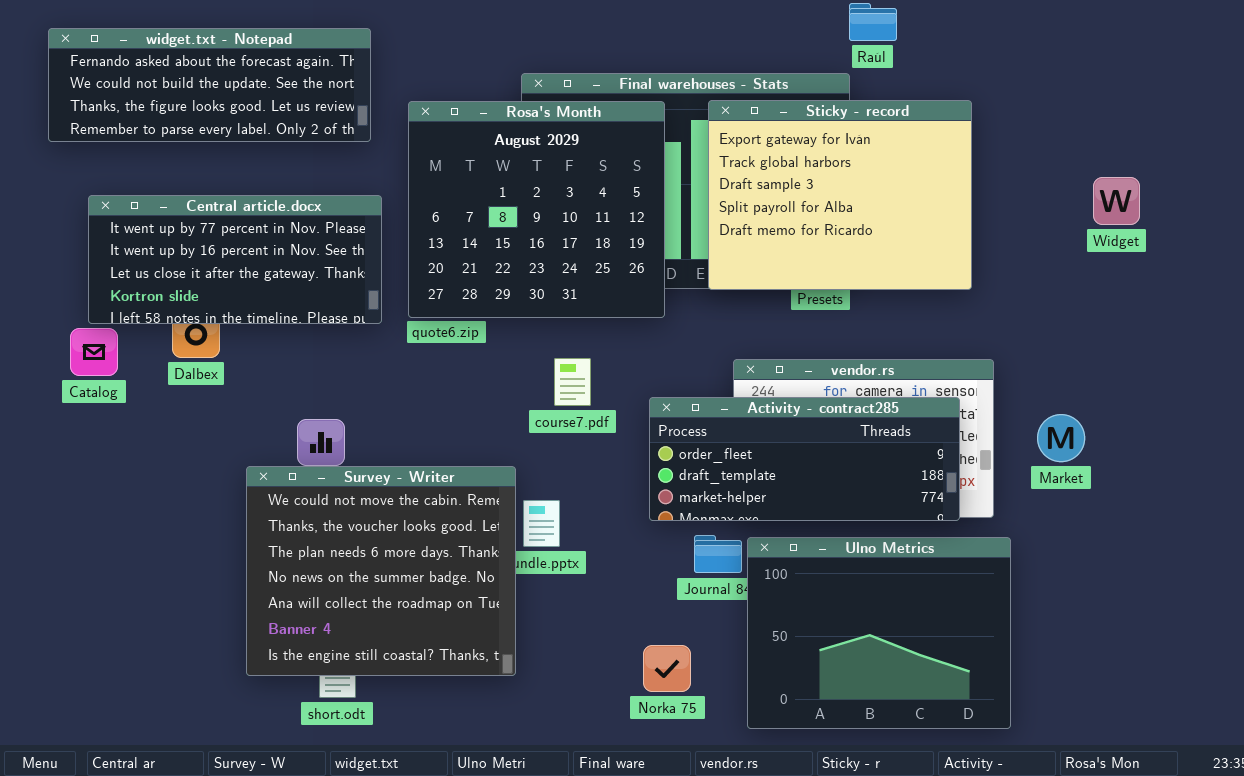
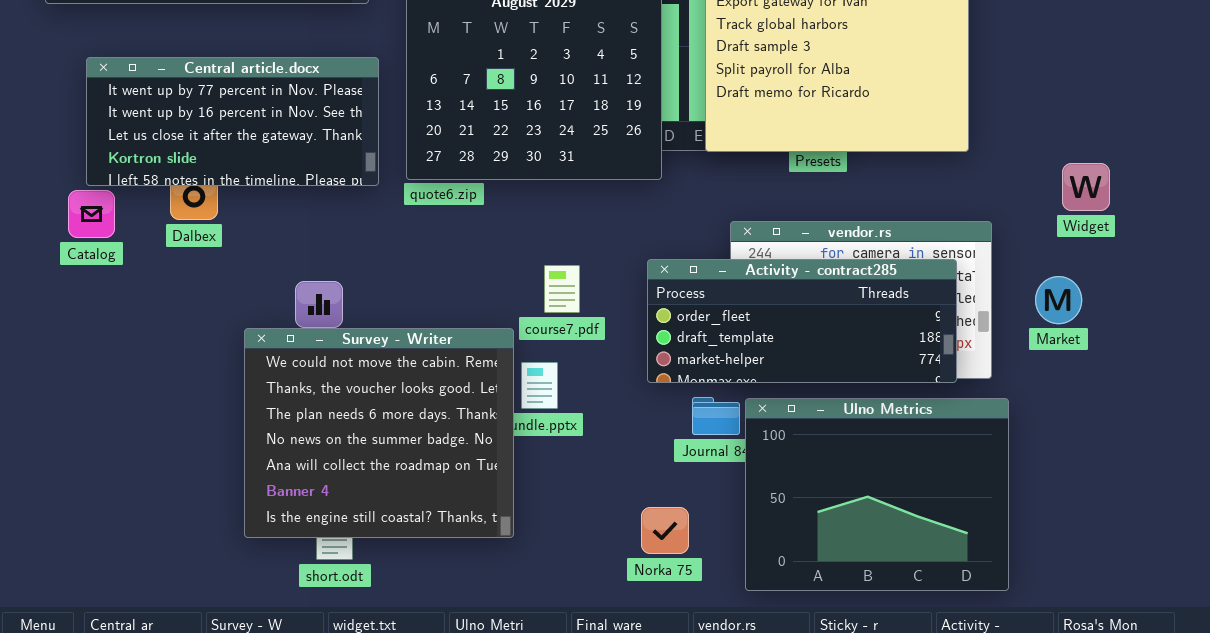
Widget: [1093,177,1140,225] -> [1062,163,1110,211], moved
course7.pdf: [554,358,591,406] -> [544,265,580,313], moved

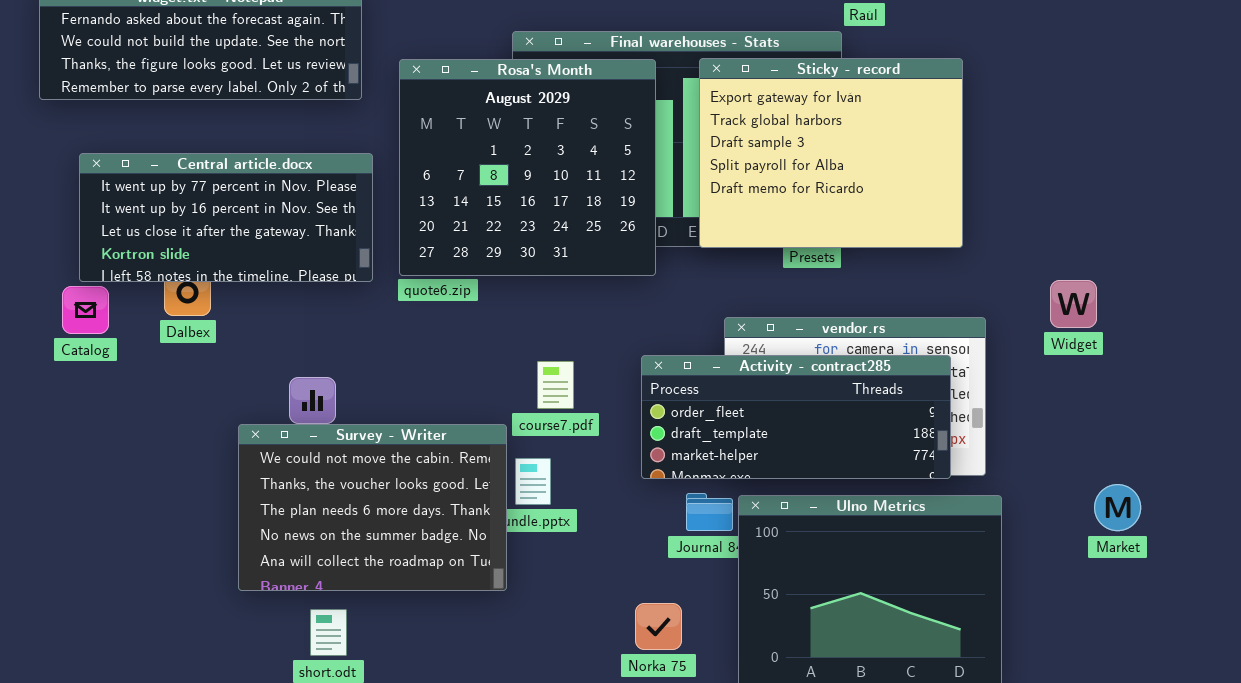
Widget: [1062,163,1110,211] -> [1050,280,1097,328], moved
Market: [1035,276,1082,324] -> [1094,484,1141,531], moved
Survey - Writer: [244,328,514,538] -> [238,424,507,591], resized

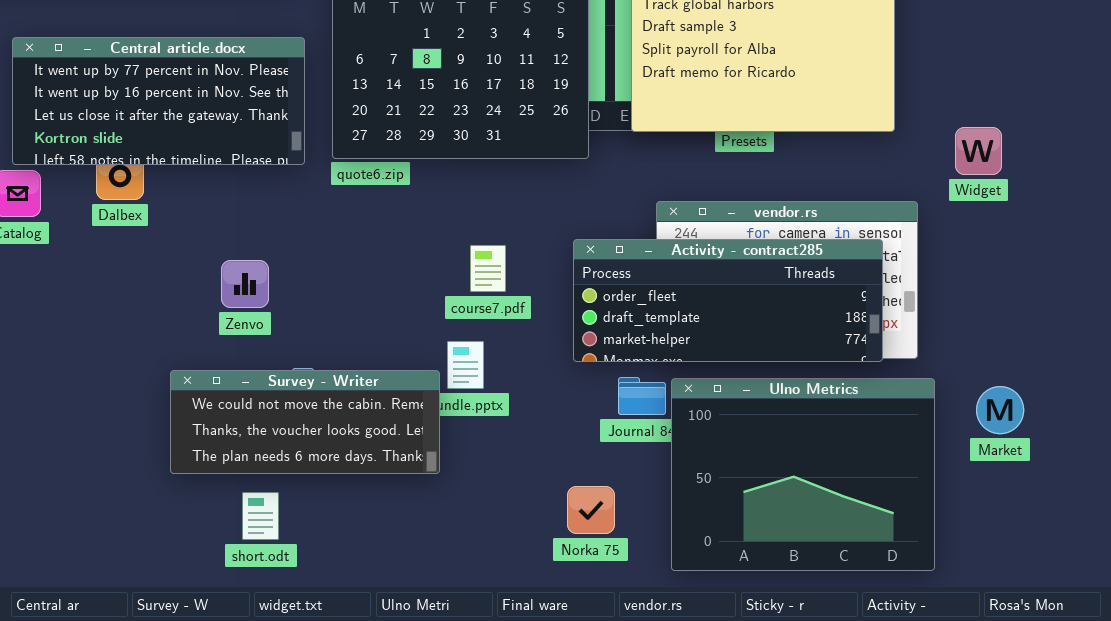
Widget: [1050,280,1097,328] -> [955,127,1002,175], moved
Survey - Writer: [238,424,507,591] -> [170,370,440,474], resized
Market: [1094,484,1141,531] -> [976,386,1024,434], moved

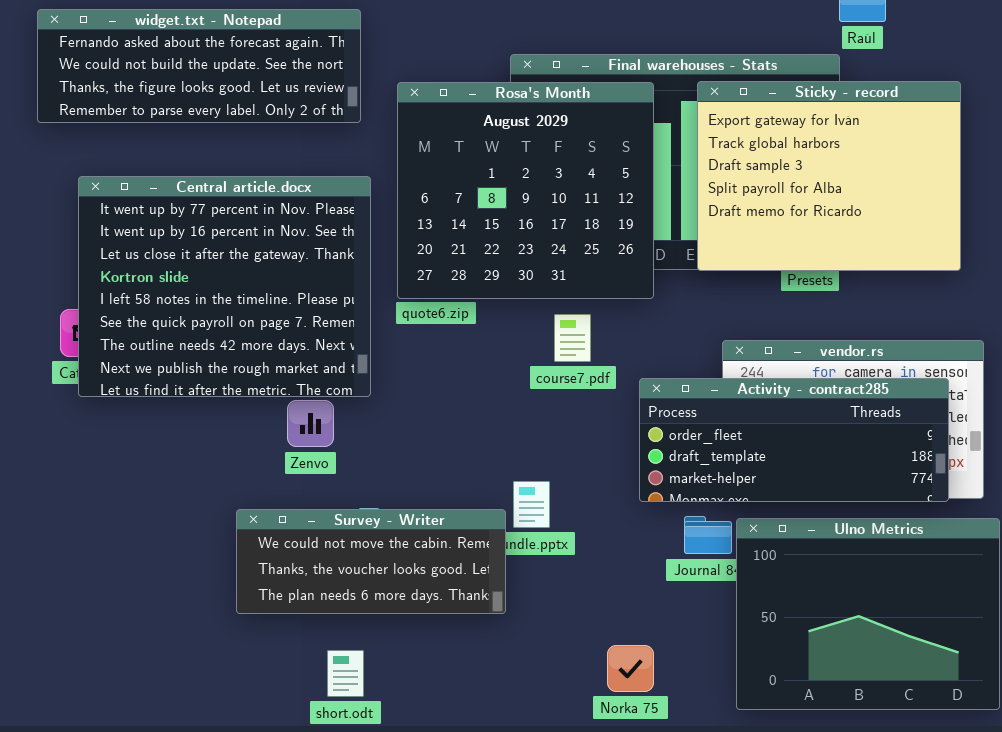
Central article.docx: [12,37,305,165] -> [78,176,371,397], resized
course7.pdf: [470,245,506,292] -> [554,314,591,362], moved
Norka 75: [567,486,615,534] -> [607,645,654,692], moved
short.odt: [242,492,279,540] -> [327,650,364,697], moved

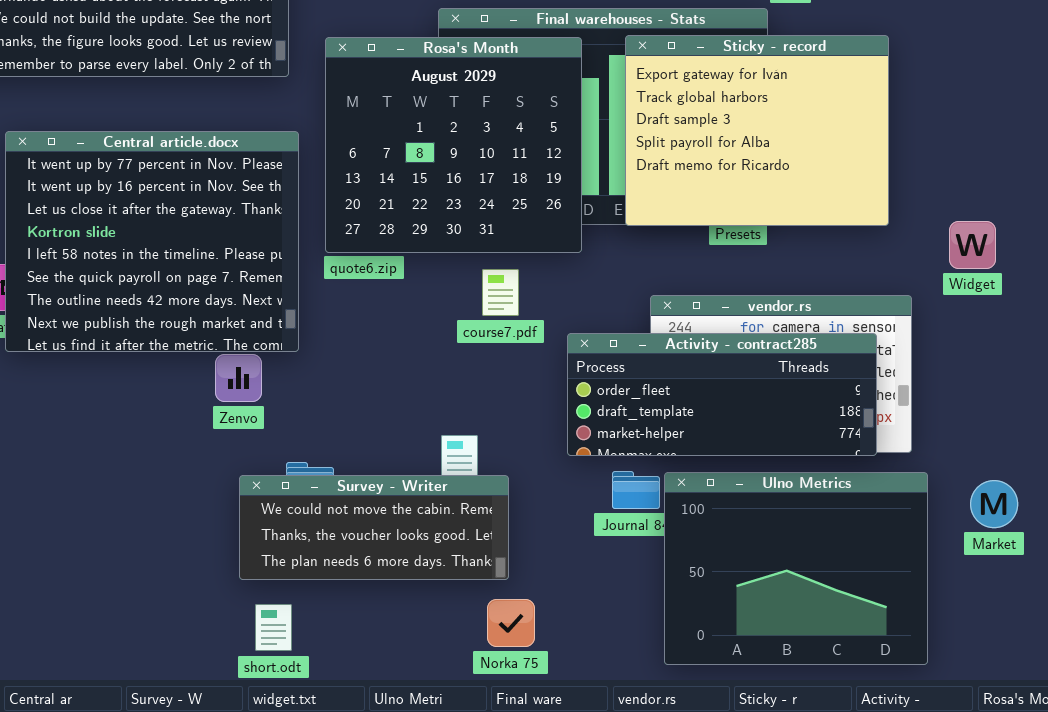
Survey - Writer: [236,509,506,614] -> [239,475,509,580], moved
Norka 75: [607,645,654,692] -> [487,599,535,647], moved

